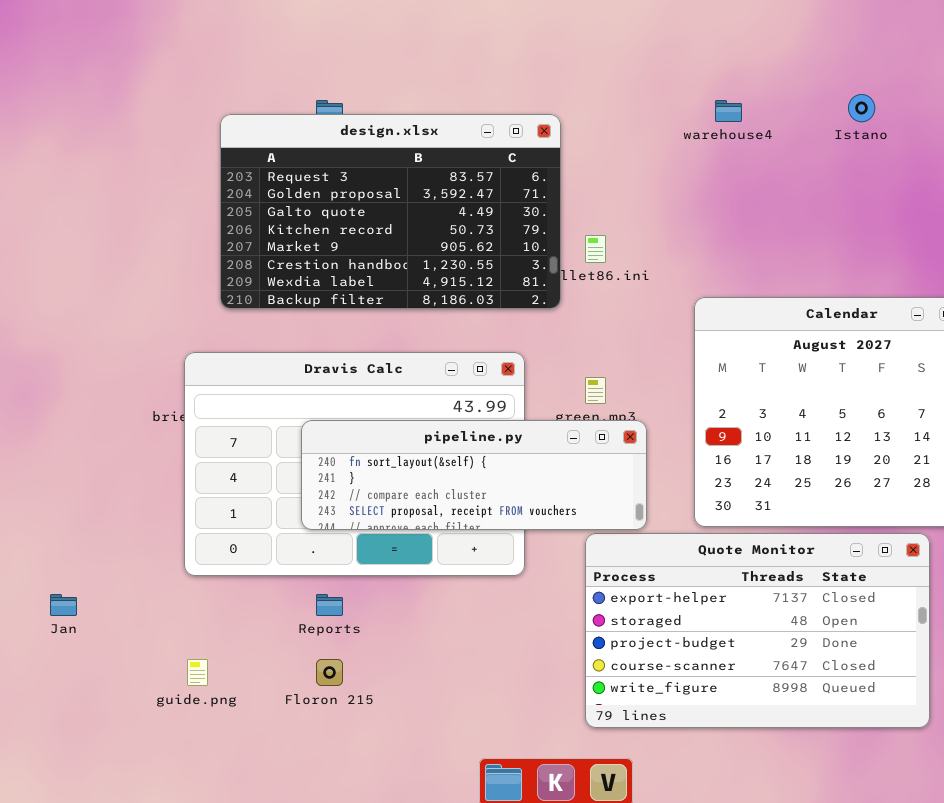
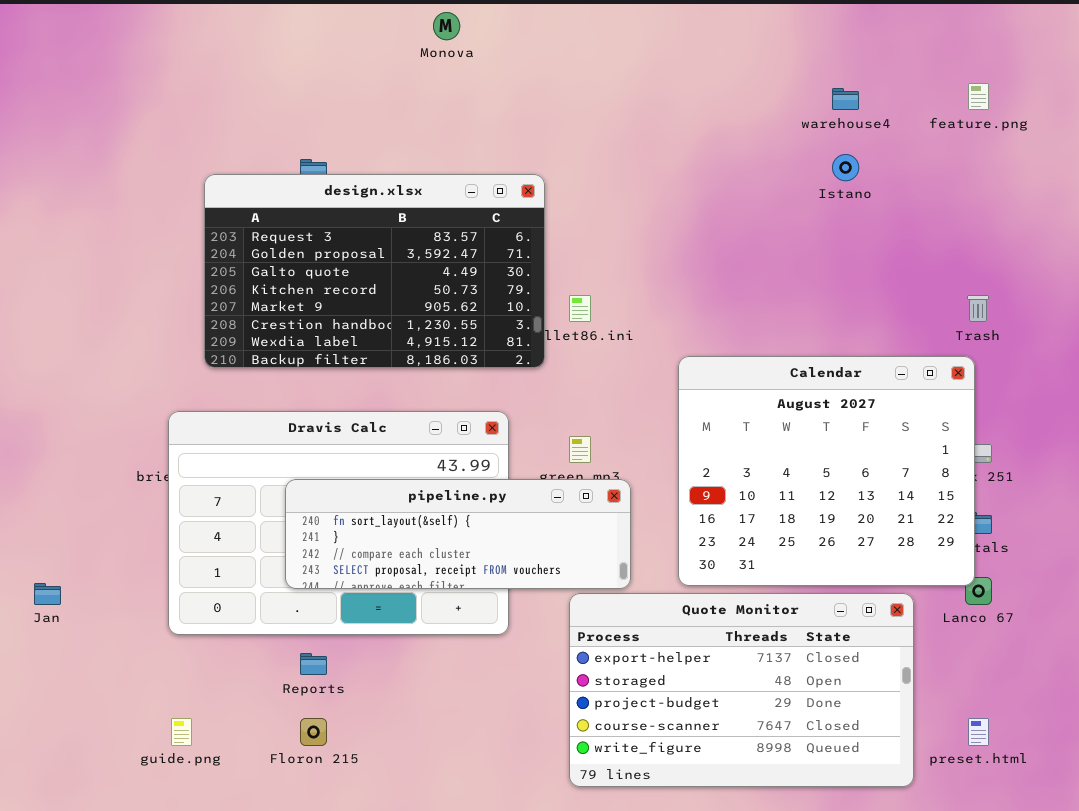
warehouse4: [715,100,742,122] -> [832,88,859,110], moved
Jan: [50,594,77,616] -> [34,583,61,605], moved

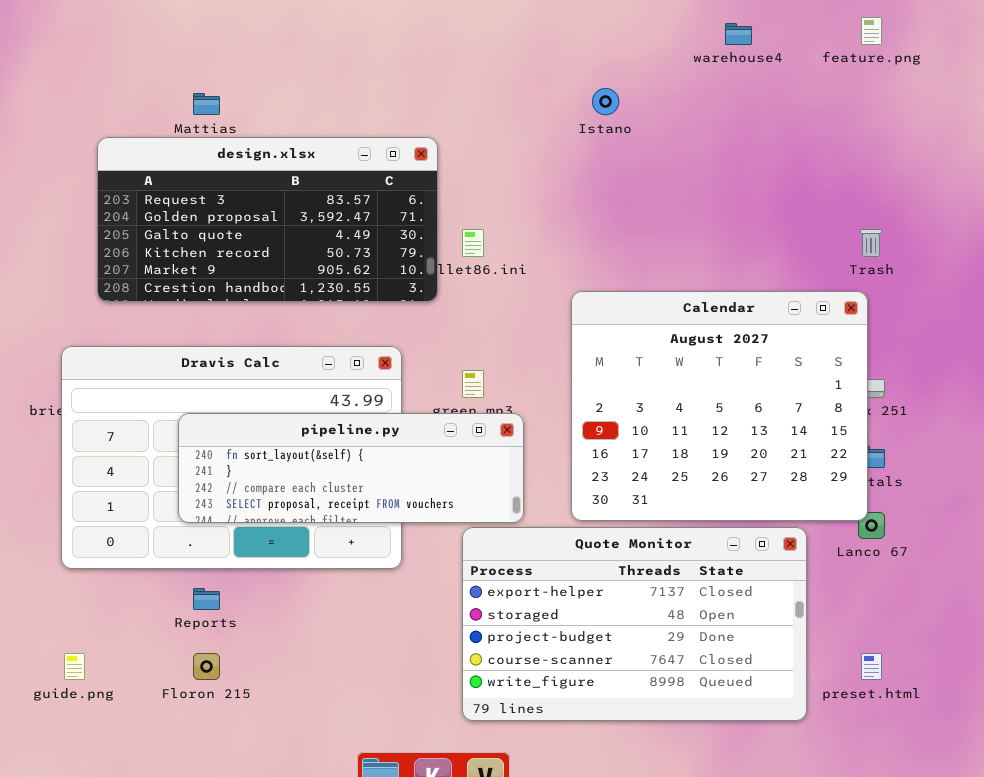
Istano: [832,154,859,181] -> [592,88,619,115], moved
design.xlsx: [204,174,545,368] -> [97,137,438,302], resized

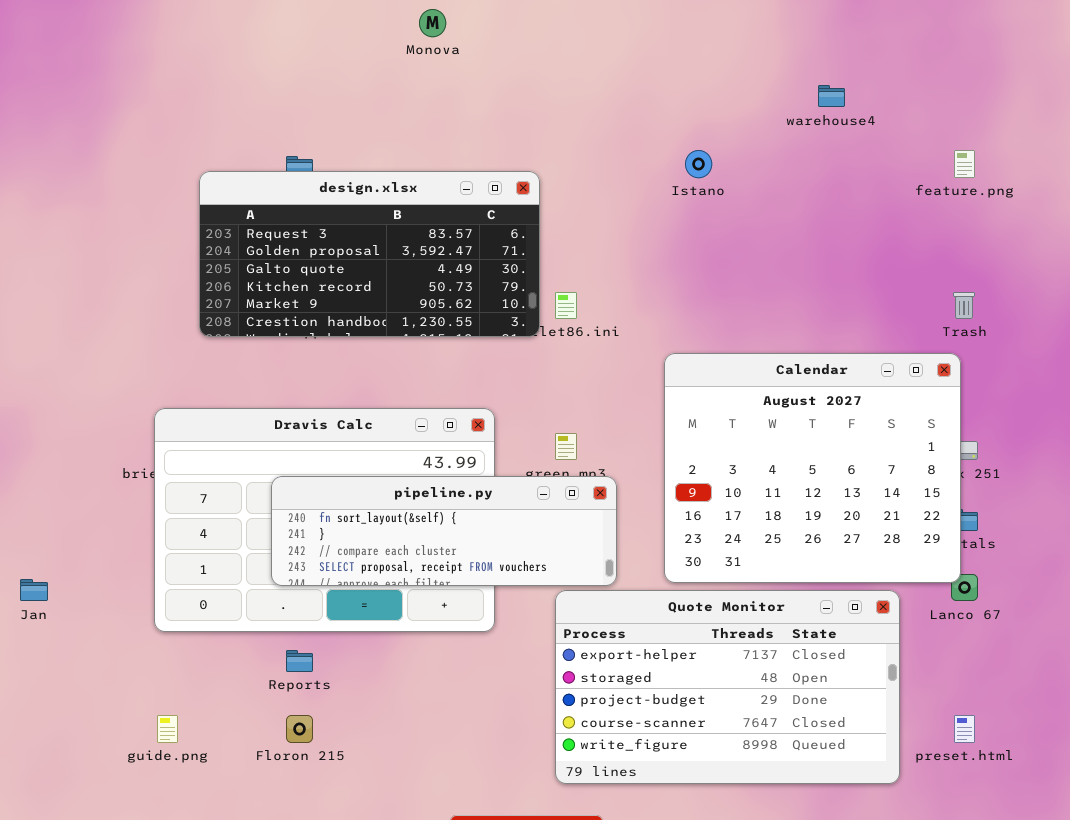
feature.png: [861,17,882,45] -> [954,150,975,178], moved
design.xlsx: [97,137,438,302] -> [199,171,540,337], moved

